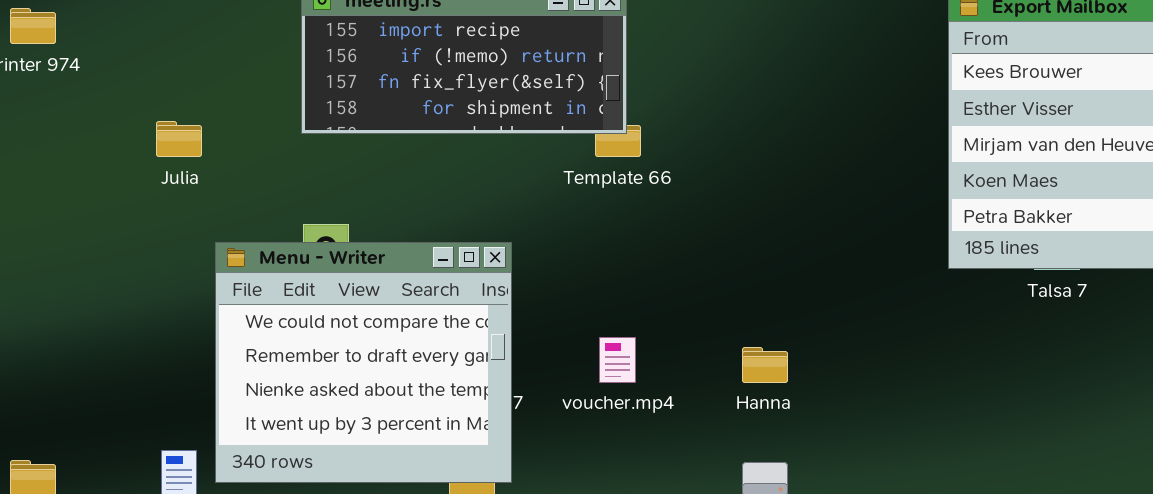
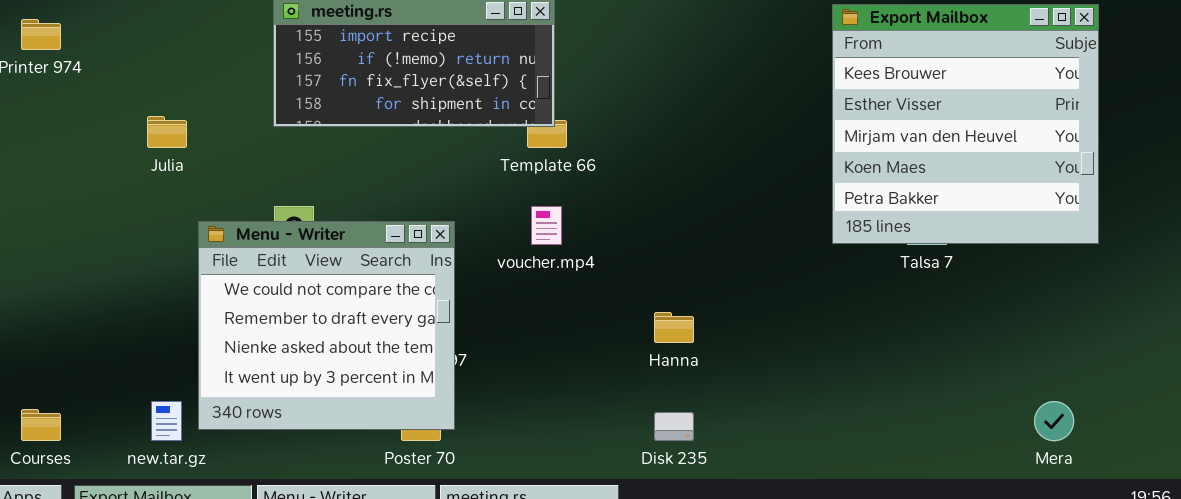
voucher.mp4: [599,337,636,383] -> [531,206,562,245], moved

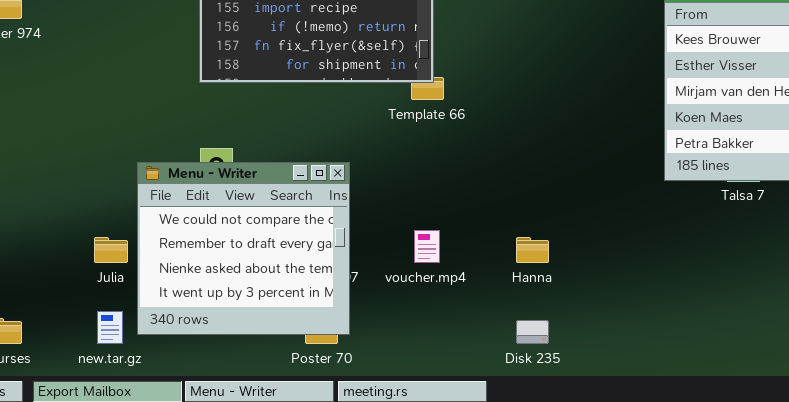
Julia: [147,116,187,148] -> [94,237,128,263], moved
voucher.mp4: [531,206,562,245] -> [414,230,440,263], moved

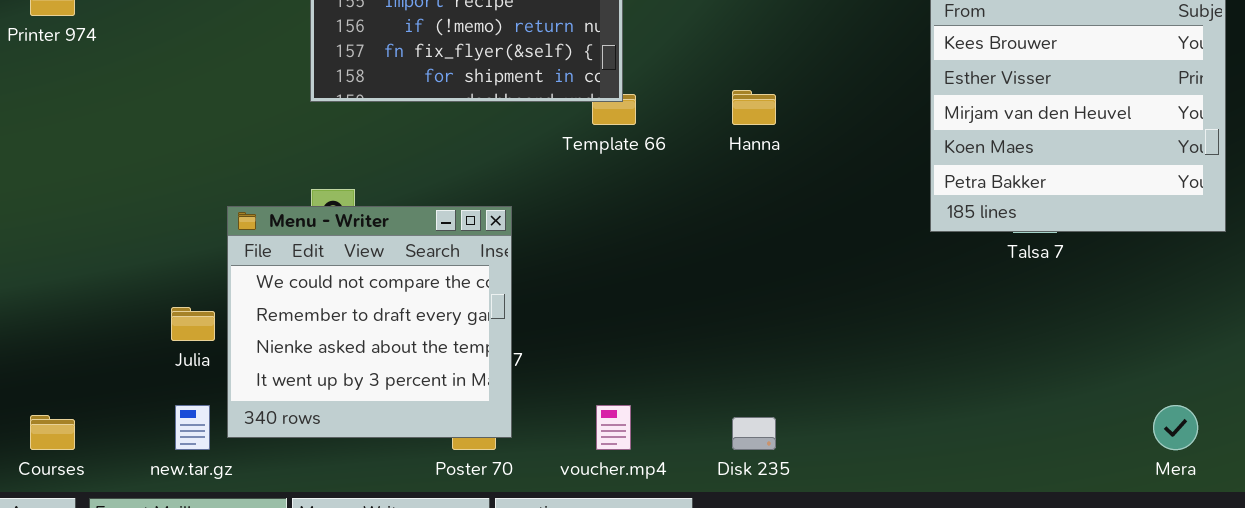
voucher.mp4: [414,230,440,263] -> [596,405,631,450], moved
Hanna: [516,237,549,263] -> [732,90,776,125], moved

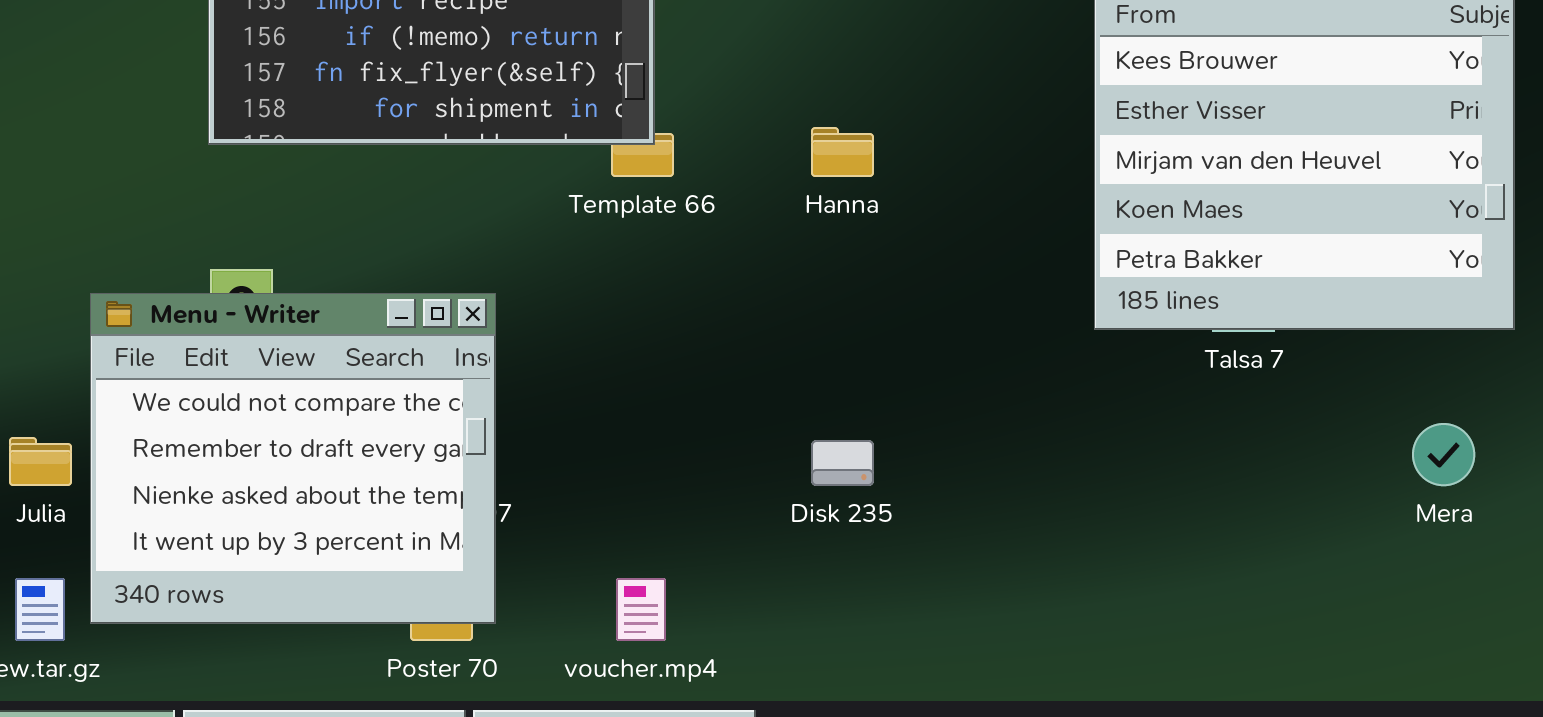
Mera: [1153,405,1198,450] -> [1412,423,1475,486], moved
Disk 235: [732,417,776,450] -> [811,440,874,486], moved

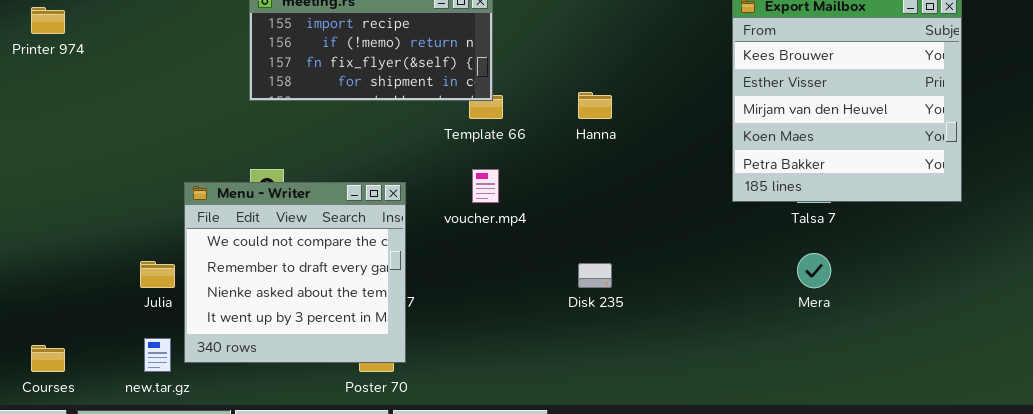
Mera: [1412,423,1475,486] -> [797,253,831,288], moved
voucher.mp4: [616,578,666,641] -> [472,169,499,203], moved

